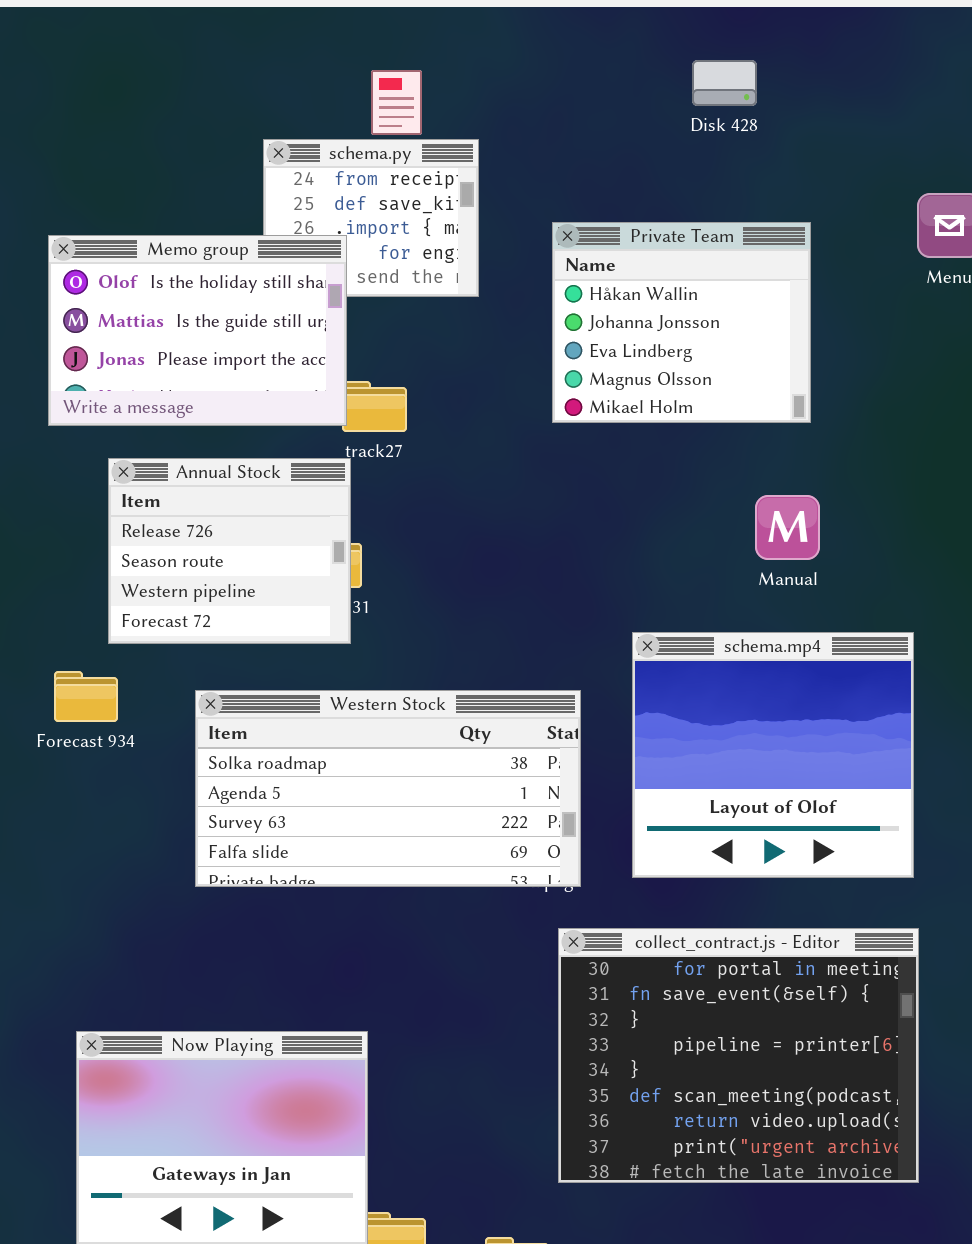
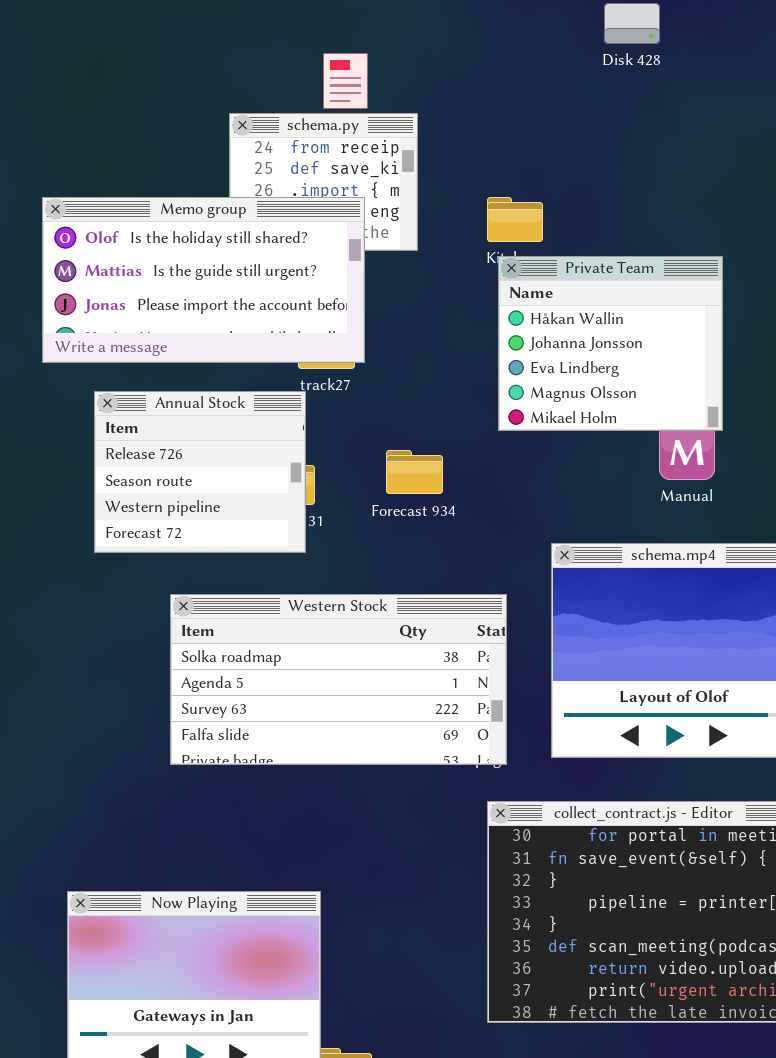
Disk 428: [692,60,757,106] -> [604,3,660,44], moved
Private Team: [552,222,811,423] -> [498,256,723,431], moved
Memo group: [48,235,347,426] -> [42,197,365,363], resized
Forecast 934: [54,671,118,722] -> [386,450,443,494], moved

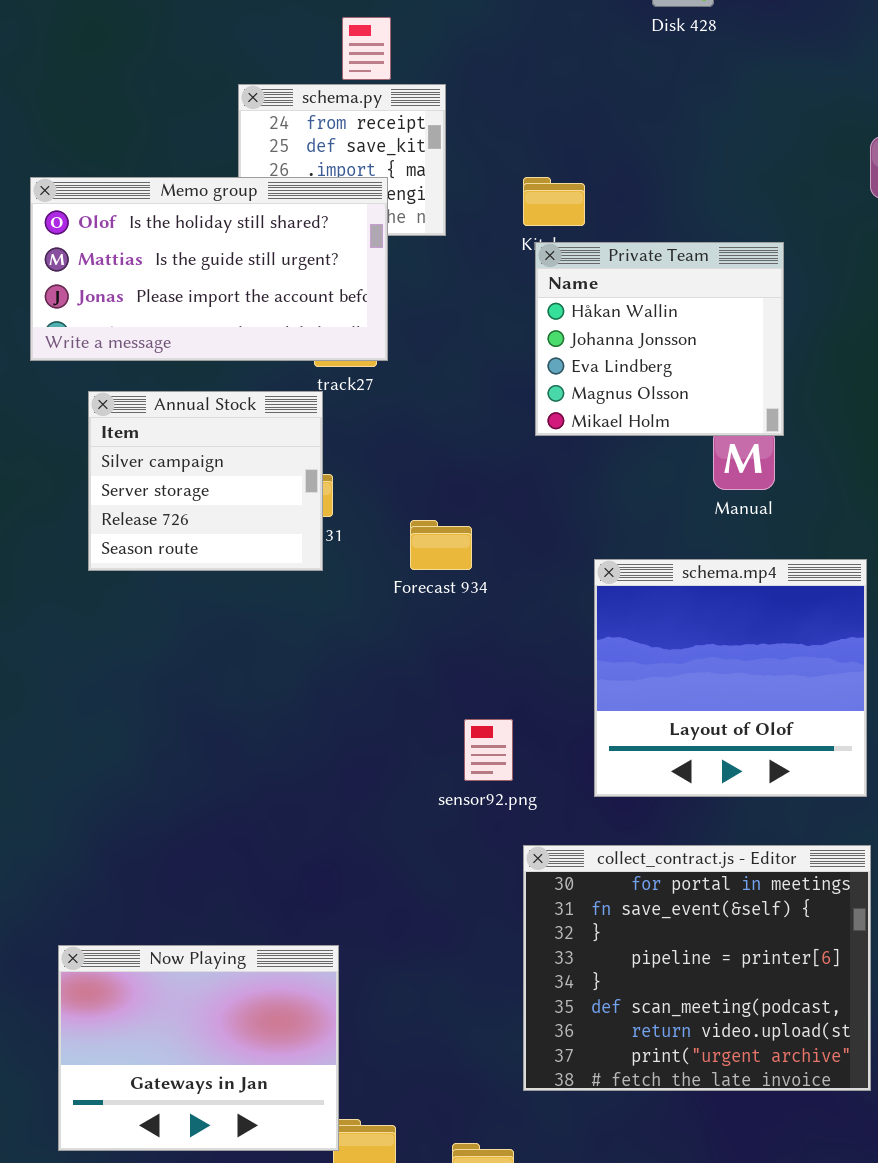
Annual Stock: [94,391,306,553] -> [88,391,323,571], scrolled up 2 rows
Forecast 934: [386,450,443,494] -> [410,520,472,570], moved
Western Stock: [170,594,507,765] -> none, closed

